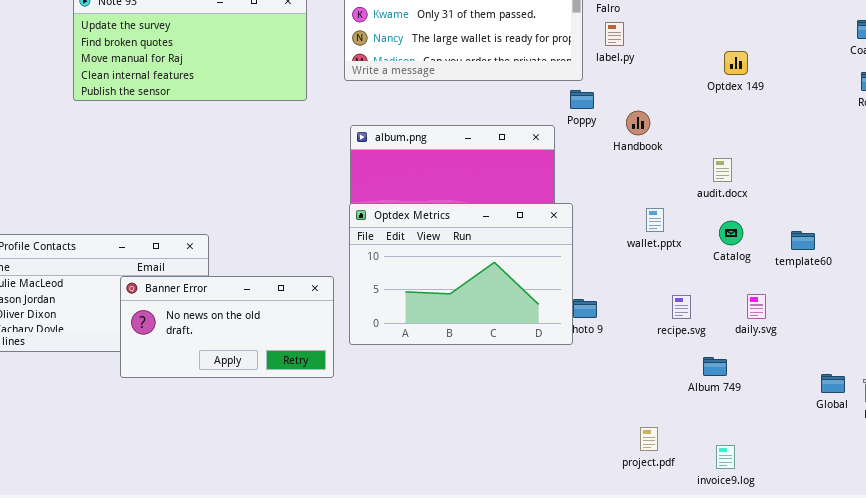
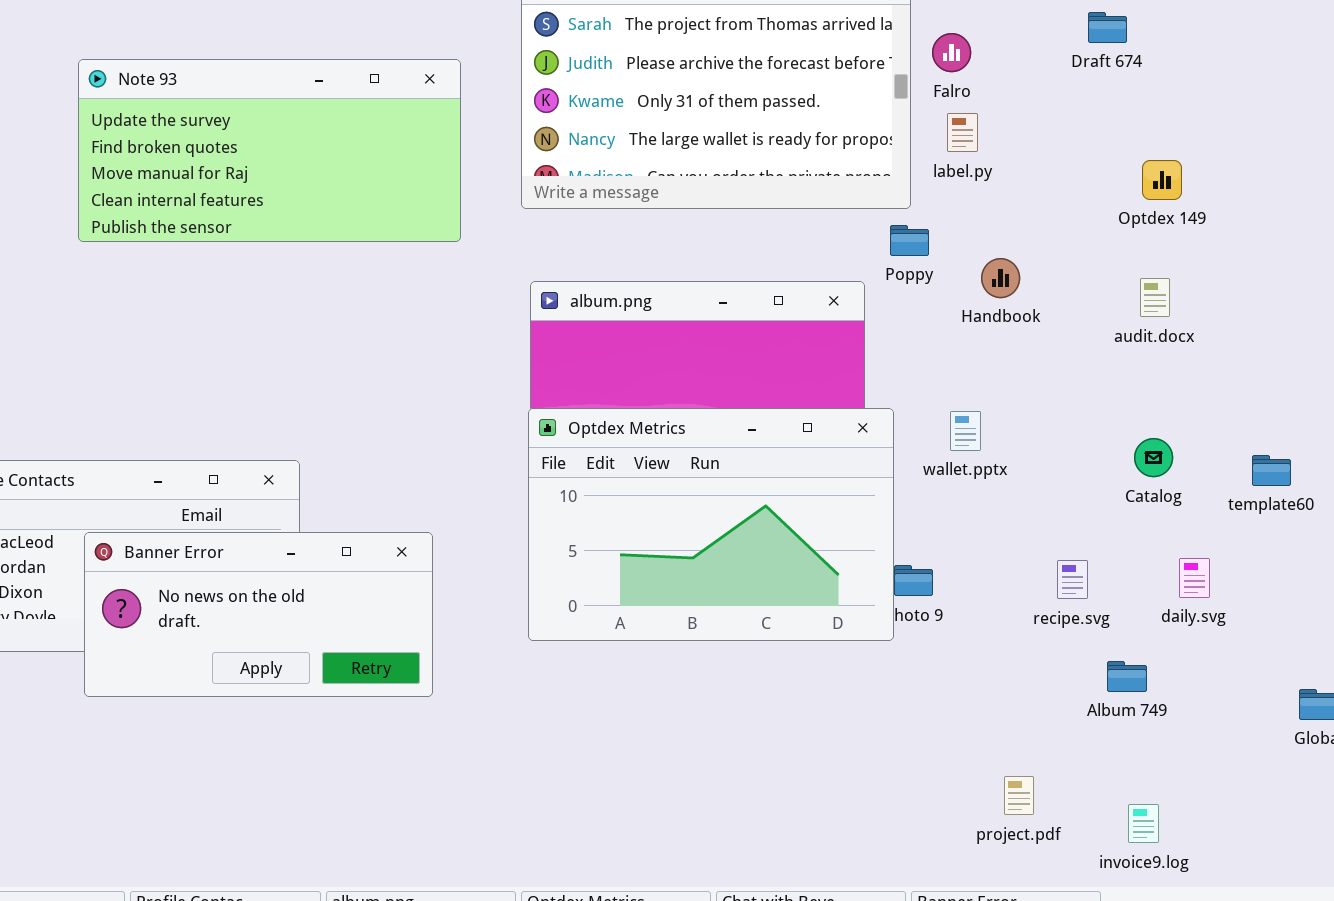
audit.docx: [713,158,732,182] -> [1140,278,1170,317], moved
wallet.pptx: [646,208,664,232] -> [950,411,981,451], moved
Banner Error: [120,276,334,378] -> [84,532,433,697], moved

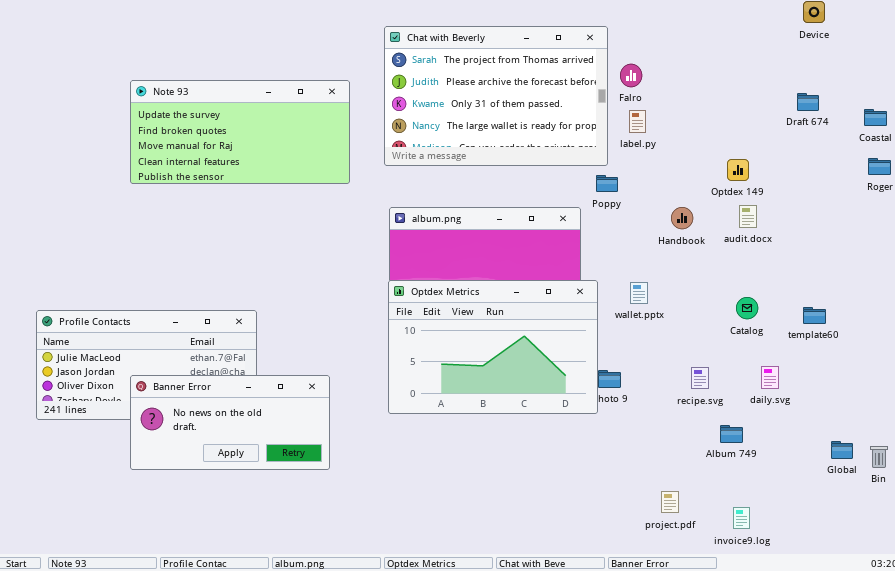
Draft 674: [1088,12,1127,43] -> [797,93,819,111], moved
Optdex 149: [1142,160,1182,200] -> [727,159,749,181], moved
Handbook: [981,258,1020,298] -> [671,207,693,229], moved
Banner Error: [84,532,433,697] -> [130,375,330,470], moved

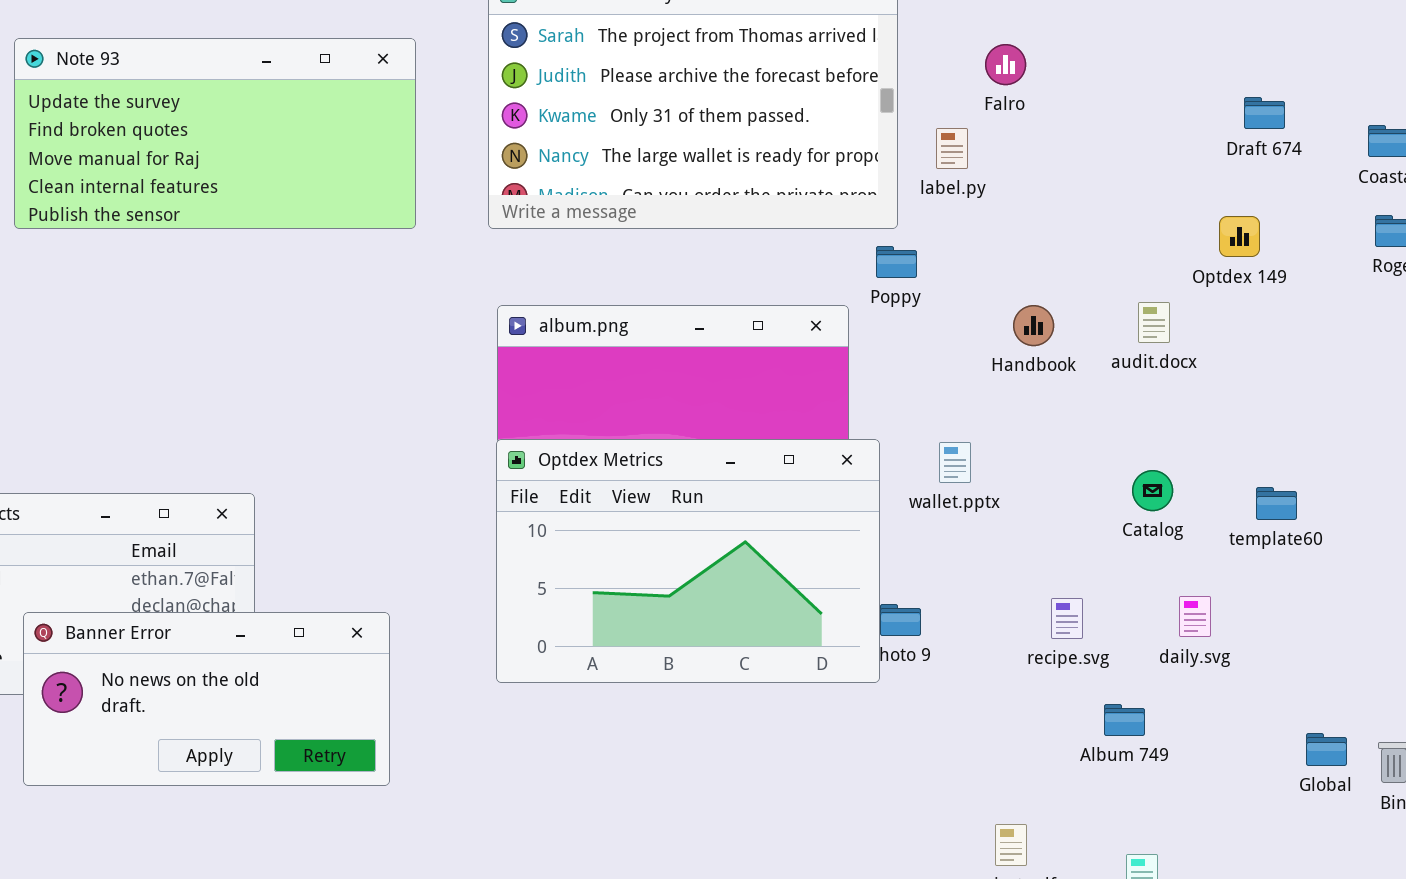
Falro: [620,64,642,87] -> [985,44,1026,85], moved
Note 93: [130,80,350,184] -> [14,38,416,229], moved
Optdex 149: [727,159,749,181] -> [1219,216,1260,257], moved

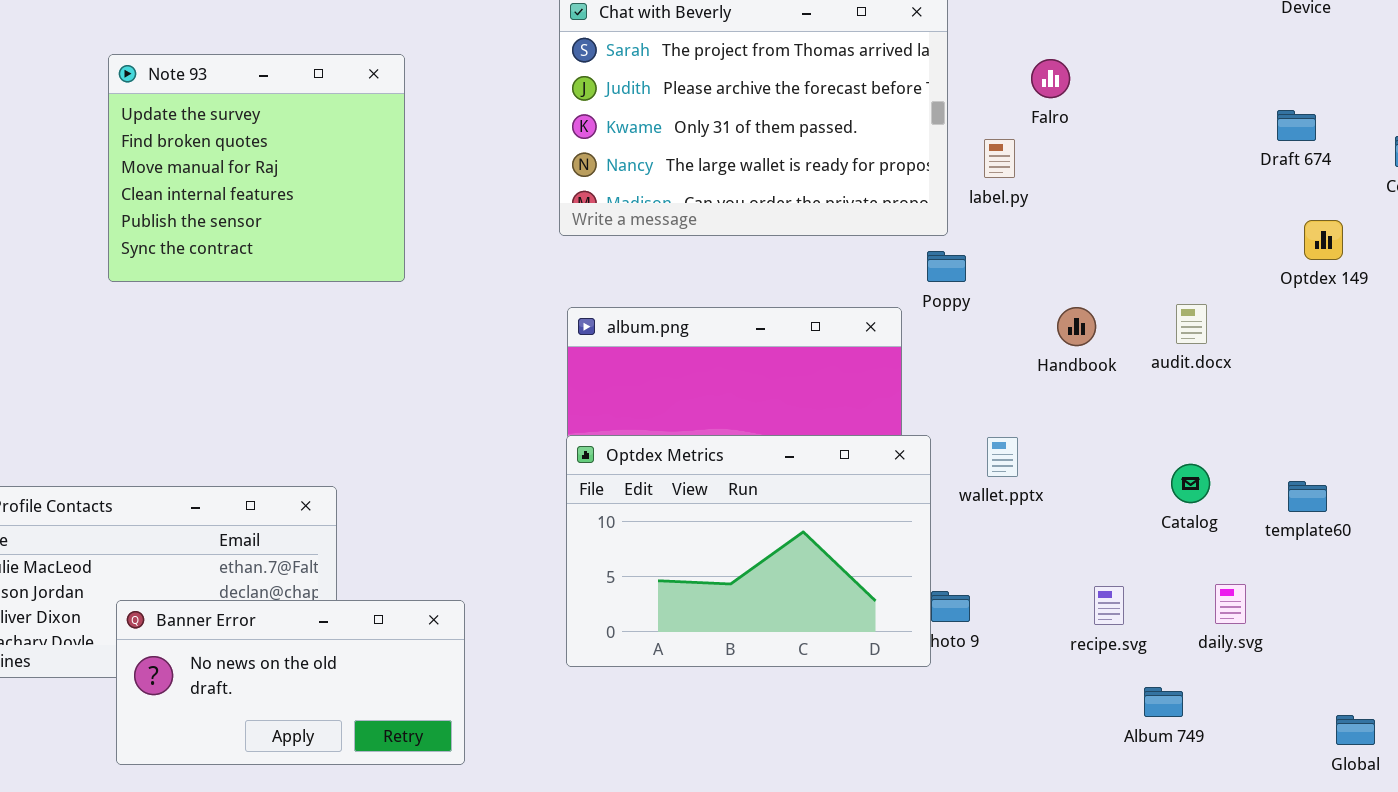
Note 93: [14,38,416,229] -> [108,54,405,282], resized
Optdex 149: [1219,216,1260,257] -> [1304,220,1343,260], moved

